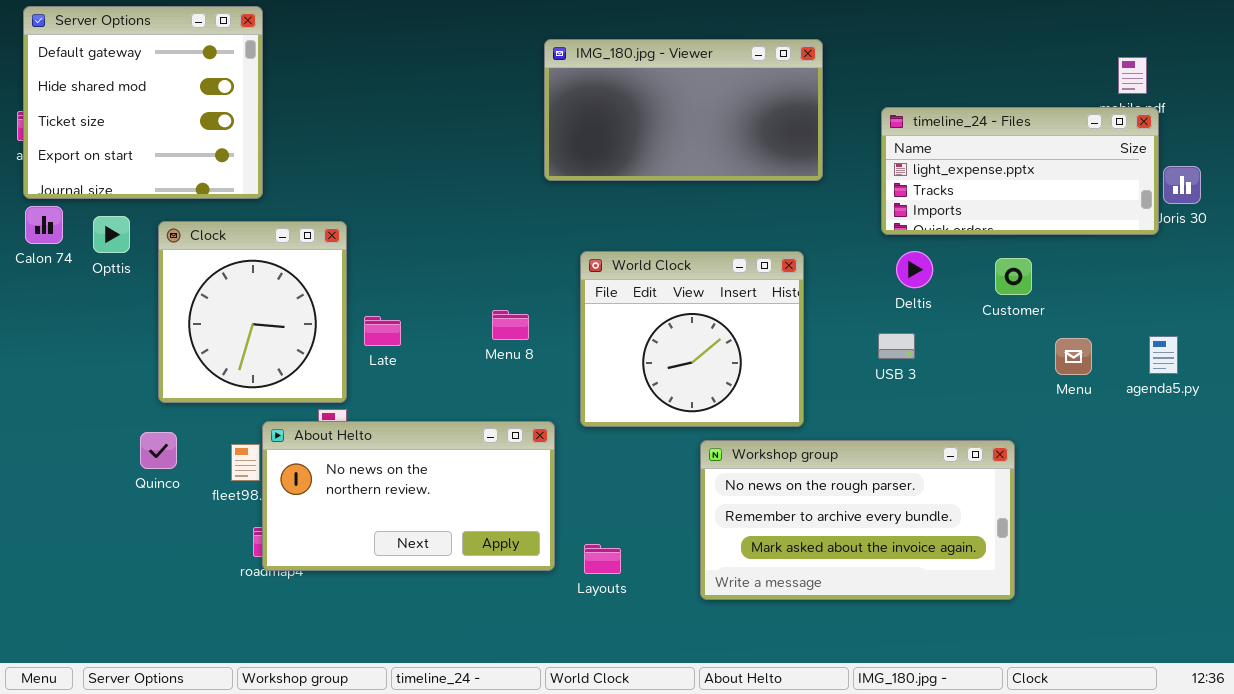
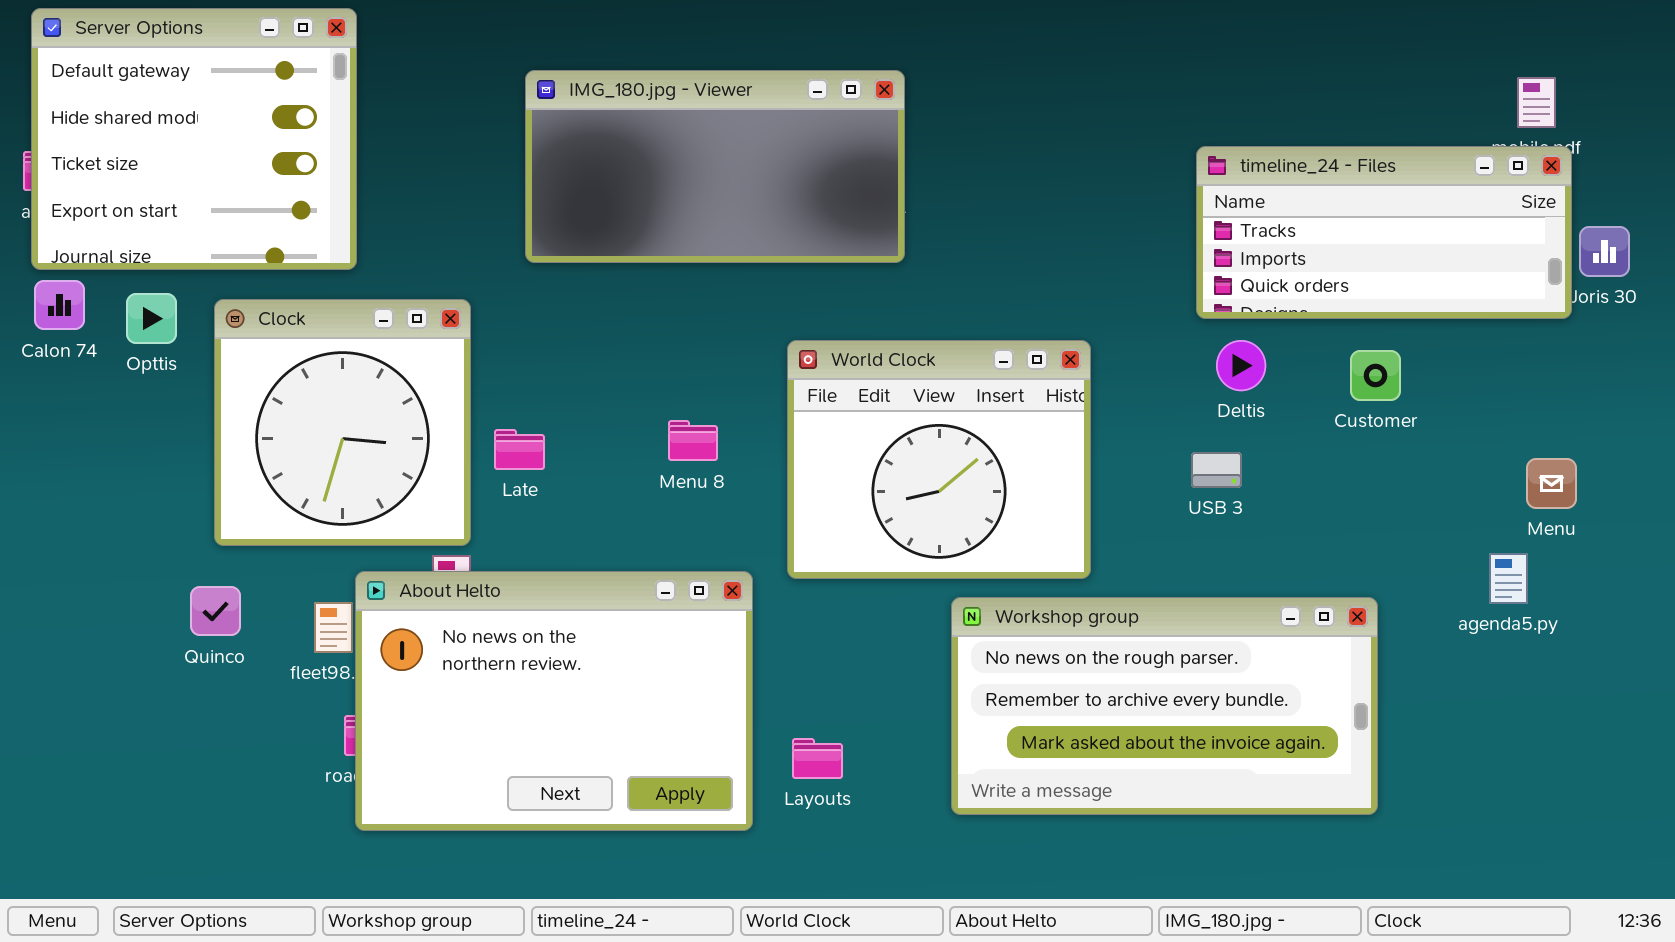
IMG_180.jpg - Viewer: [544,39,823,181] -> [525,70,905,263], moved
timeline_24 - Files: [881,107,1159,235] -> [1196,146,1572,319], scrolled down 1 row
agenda5.py: [1149,336,1178,374] -> [1489,553,1528,604], moved
Menu: [1055,338,1092,375] -> [1526,458,1577,509], moved
About Helto: [262,421,555,571] -> [355,571,753,831], resized

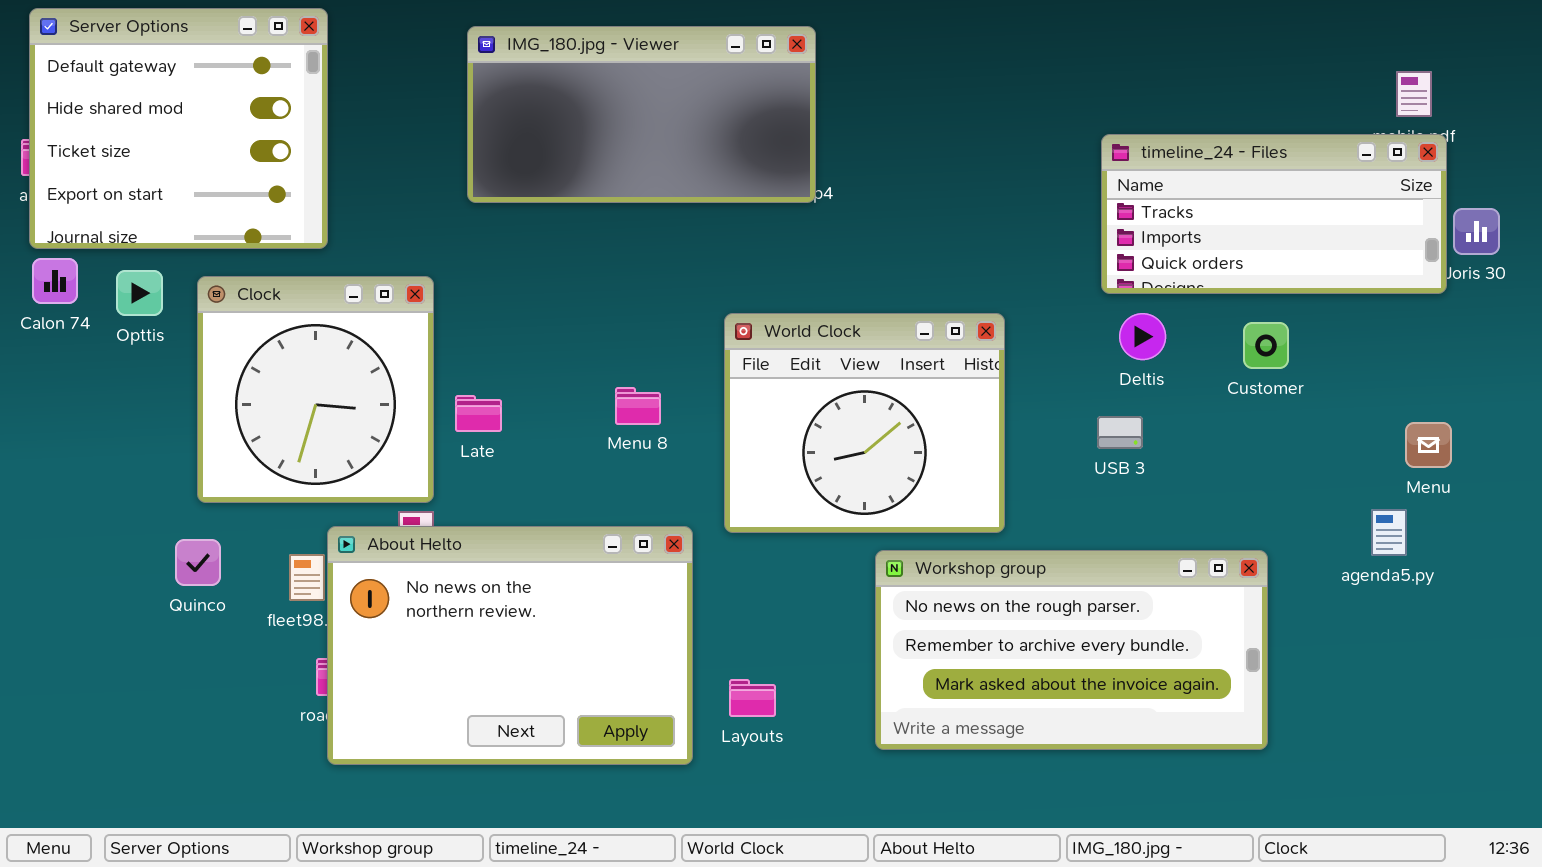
IMG_180.jpg - Viewer: [525,70,905,263] -> [467,26,816,203], moved

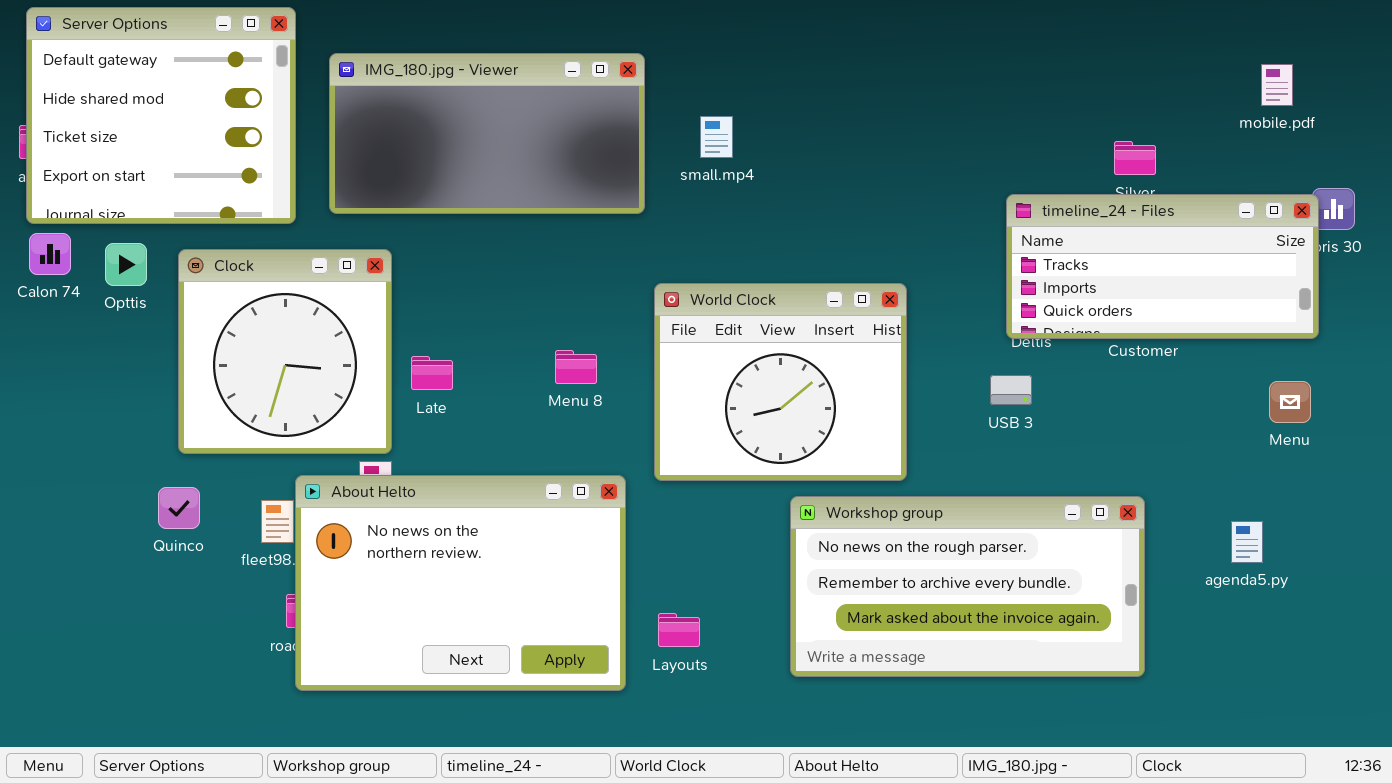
IMG_180.jpg - Viewer: [467,26,816,203] -> [329,53,645,214], moved
timeline_24 - Files: [1101,134,1447,294] -> [1006,194,1319,339], moved
agenda5.py: [1371,509,1407,556] -> [1231,521,1263,563], moved

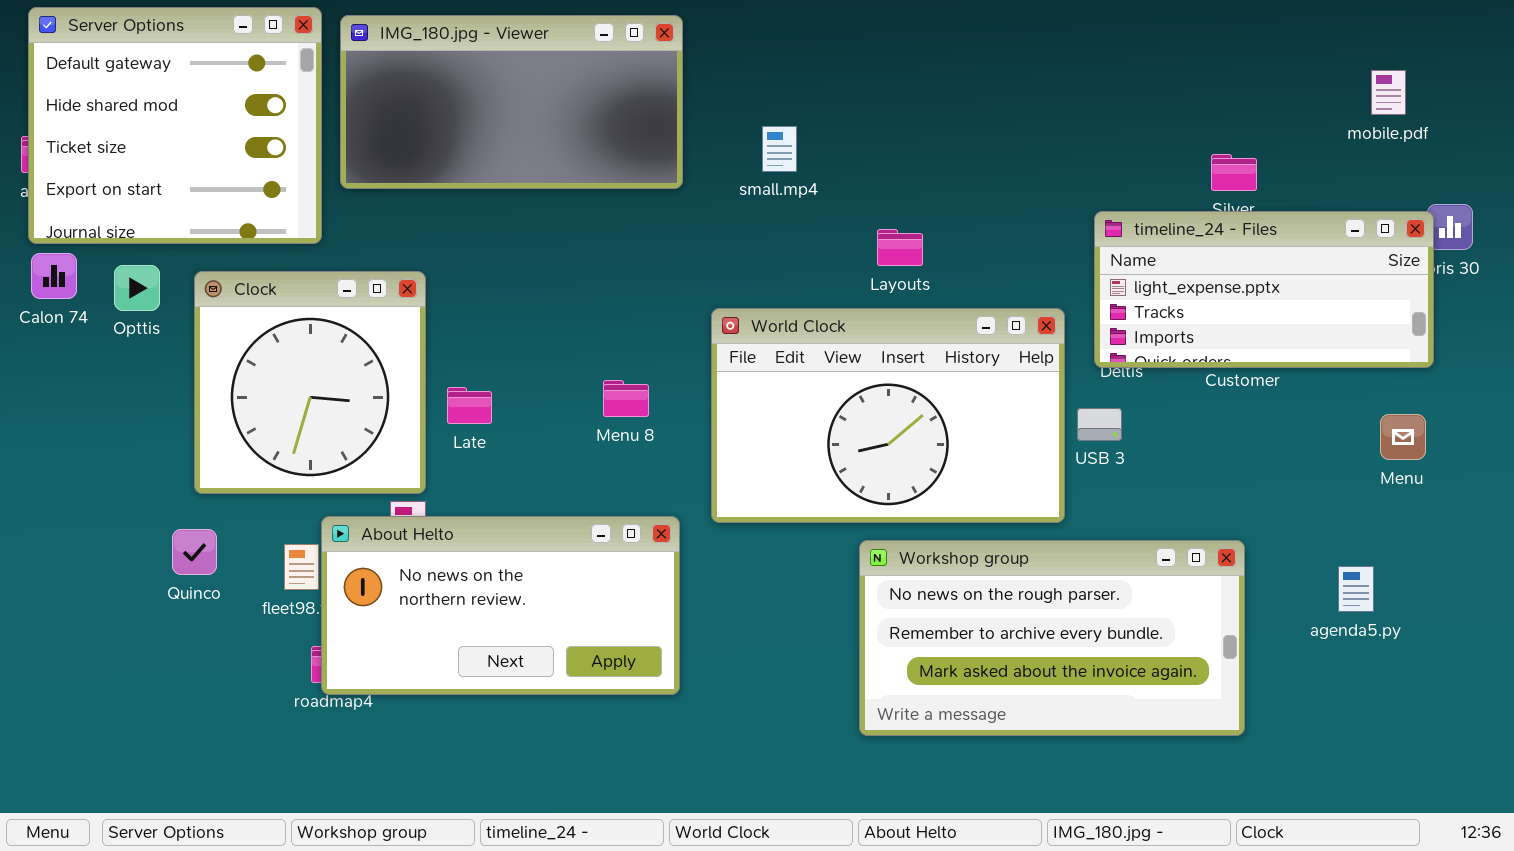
IMG_180.jpg - Viewer: [329,53,645,214] -> [340,15,683,189], moved
timeline_24 - Files: [1006,194,1319,339] -> [1094,211,1434,368], scrolled up 1 row
World Clock: [654,283,907,481] -> [711,308,1065,523], resized
About Helto: [295,475,626,691] -> [321,516,680,695], resized
Layouts: [658,613,700,647] -> [877,229,923,266], moved

